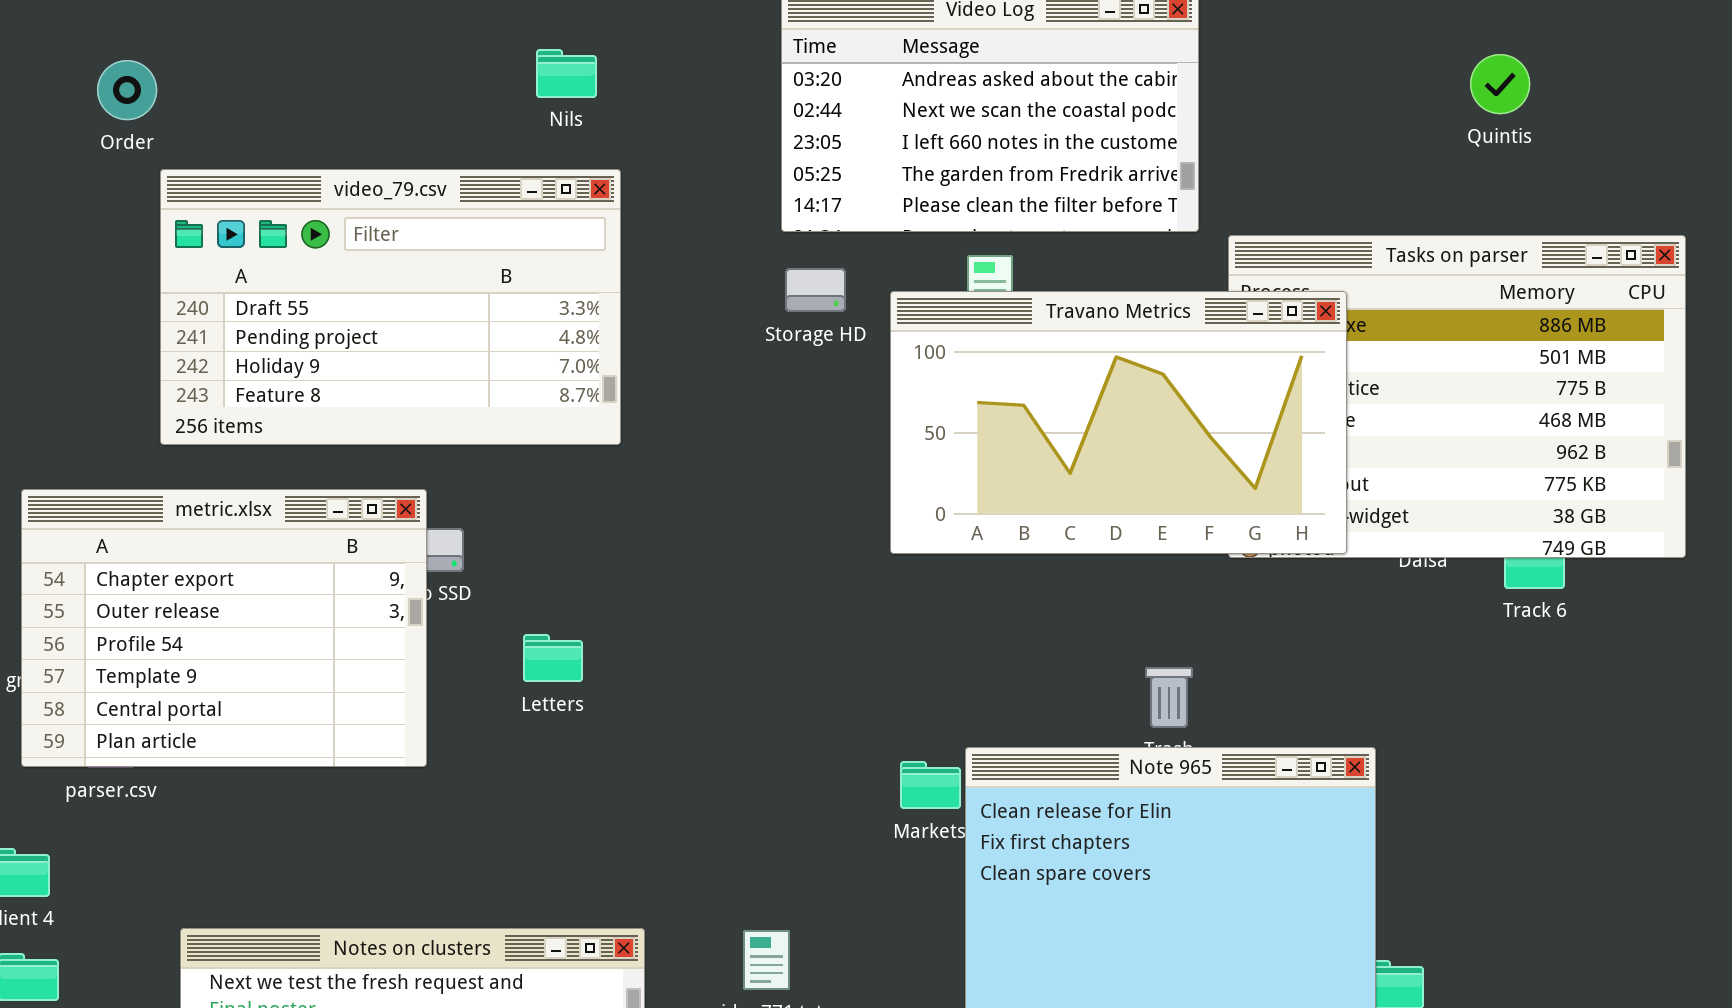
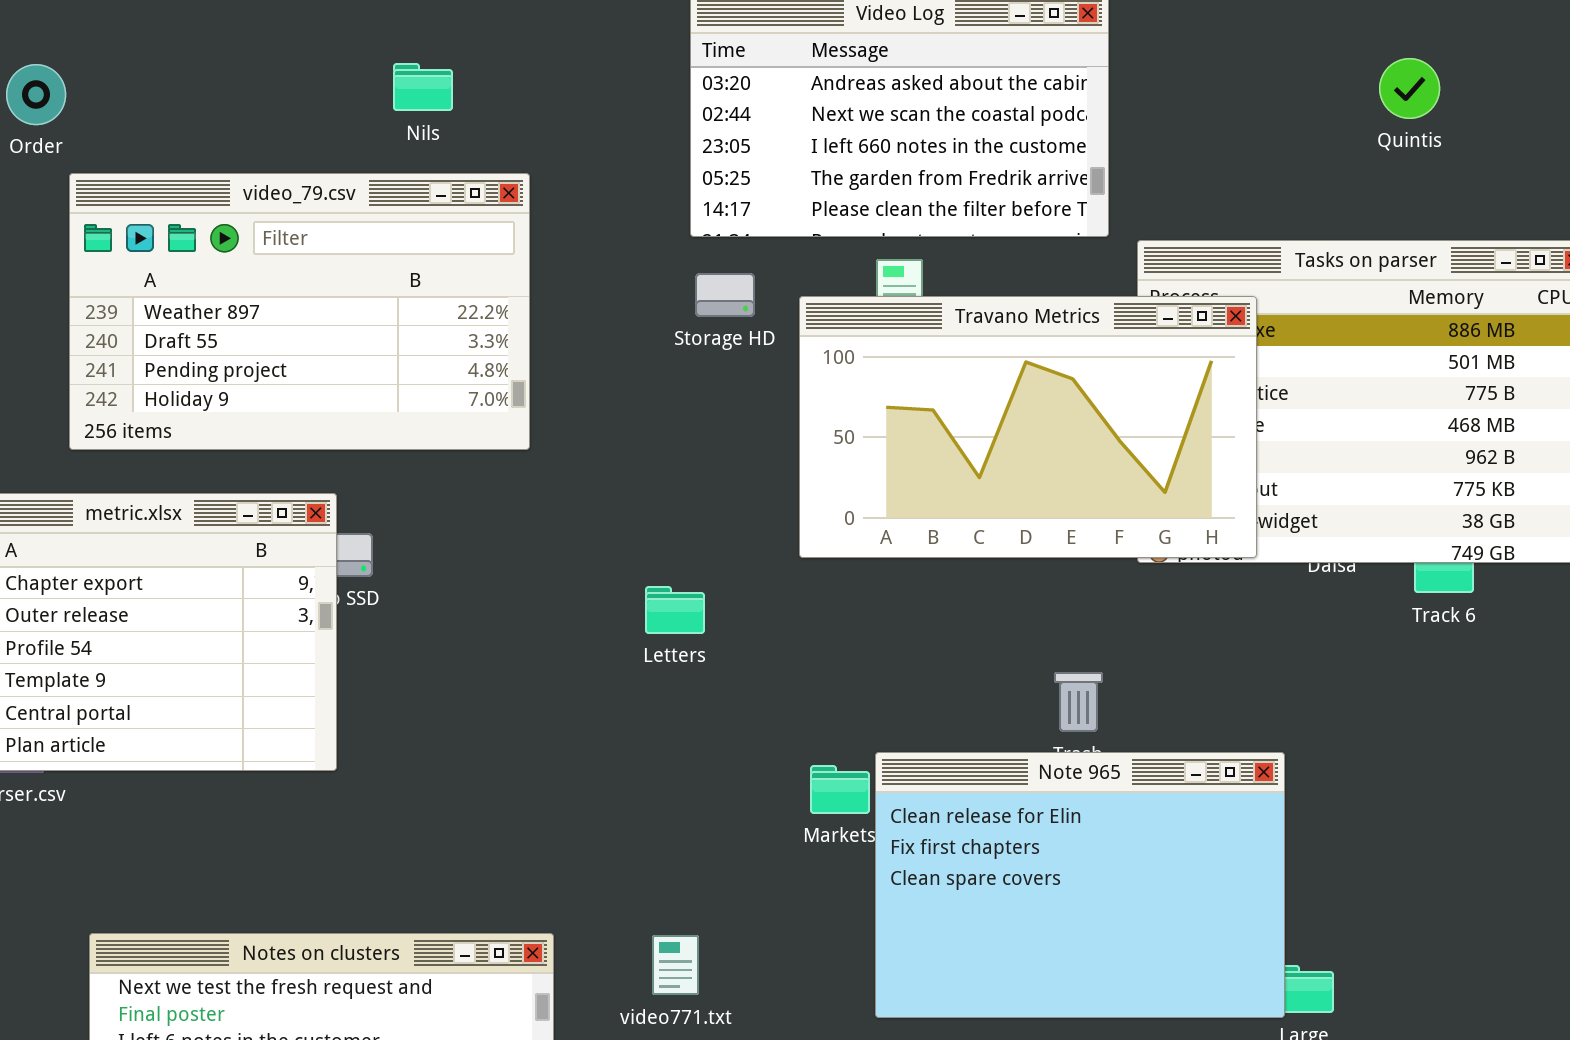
Nils: [536,49,597,98] -> [393,63,453,111], moved
video_79.csv: [160,169,621,445] -> [69,173,530,450], scrolled up 1 row
Letters: [523,634,583,682] -> [645,586,705,634], moved

